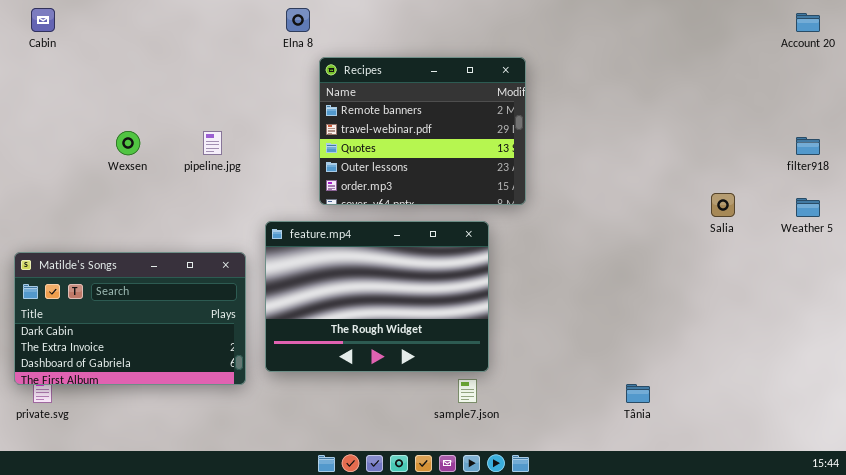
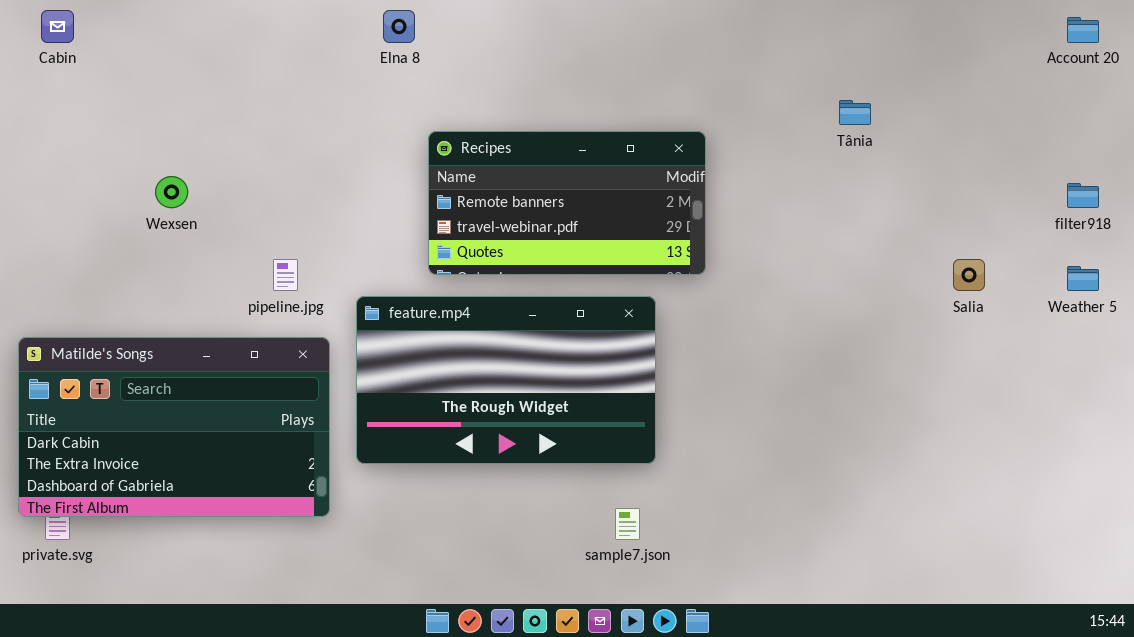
Recipes: [319,57,526,205] -> [428,131,706,275], resized
pipeline.jpg: [203,131,222,155] -> [273,259,298,291], moved
feature.mp4: [265,221,489,372] -> [356,296,656,464], resized
Tânia: [626,384,650,403] -> [839,100,871,125], moved

